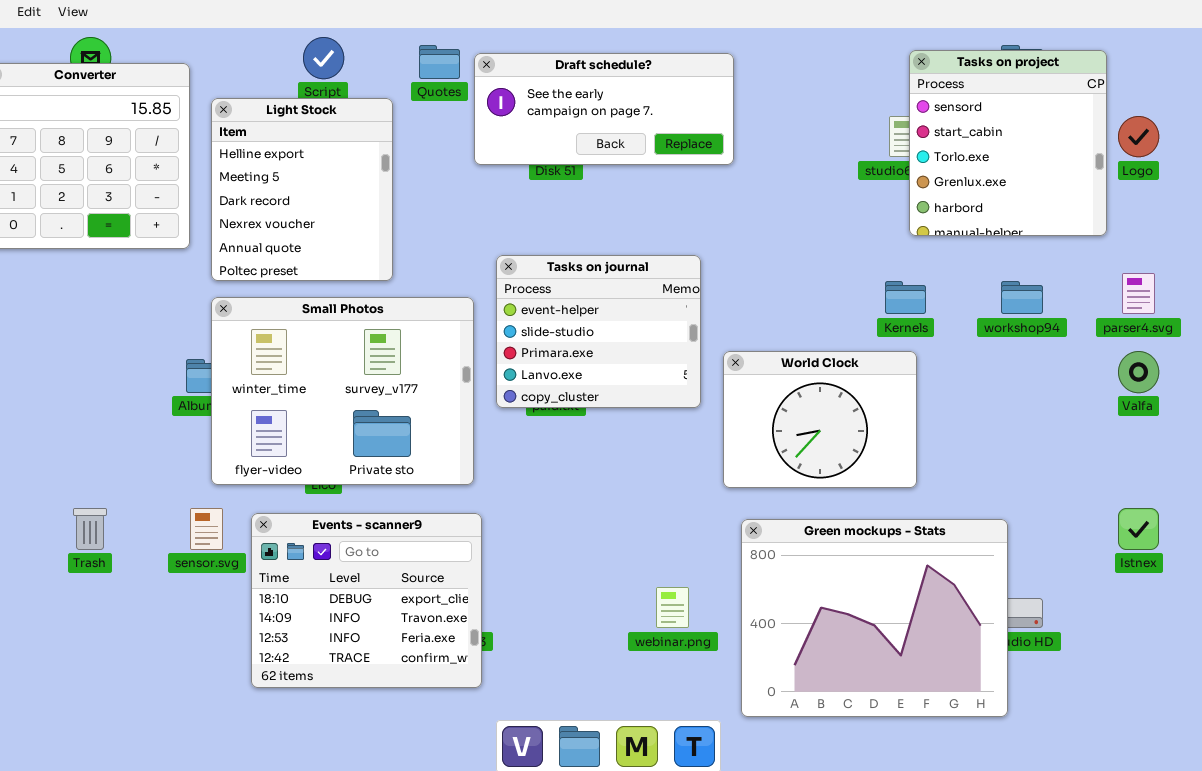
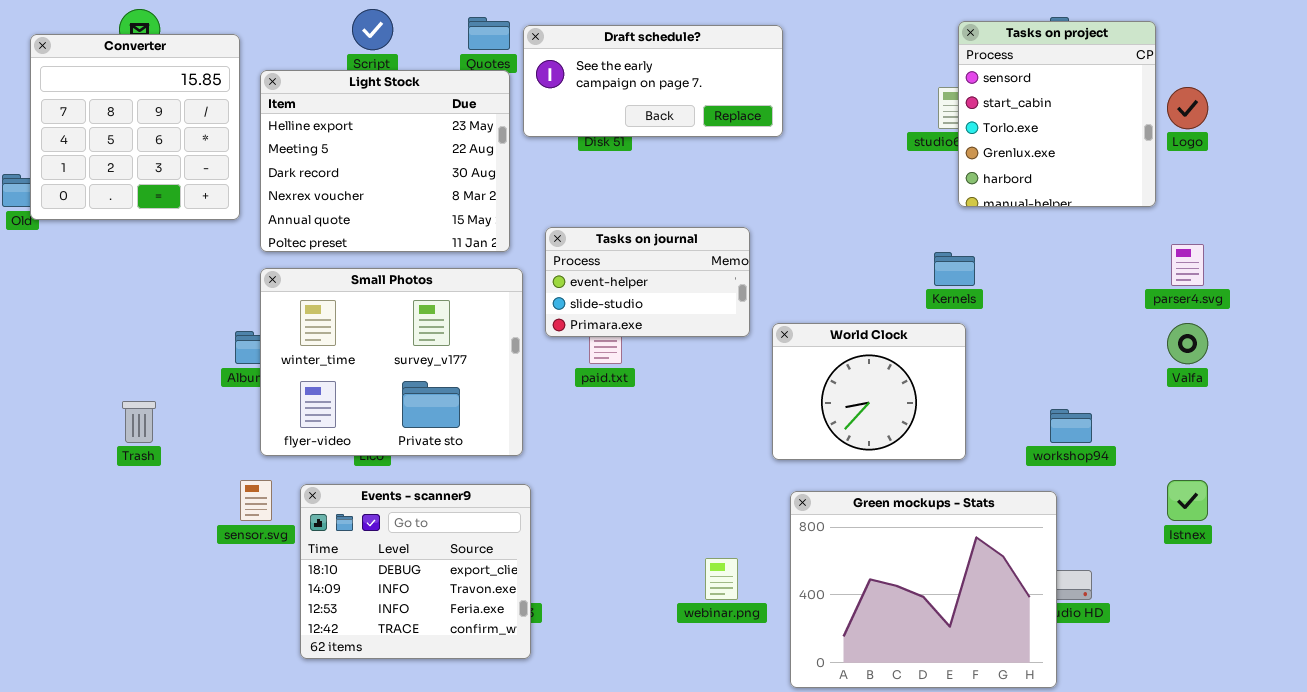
Light Stock: [211,98,393,281] -> [260,70,510,252], resized
Tasks on journal: [496,255,701,408] -> [545,227,750,337], resized
workshop94: [1001,281,1043,314] -> [1050,409,1092,443], moved
Trash: [73,508,107,550] -> [122,401,156,443], moved

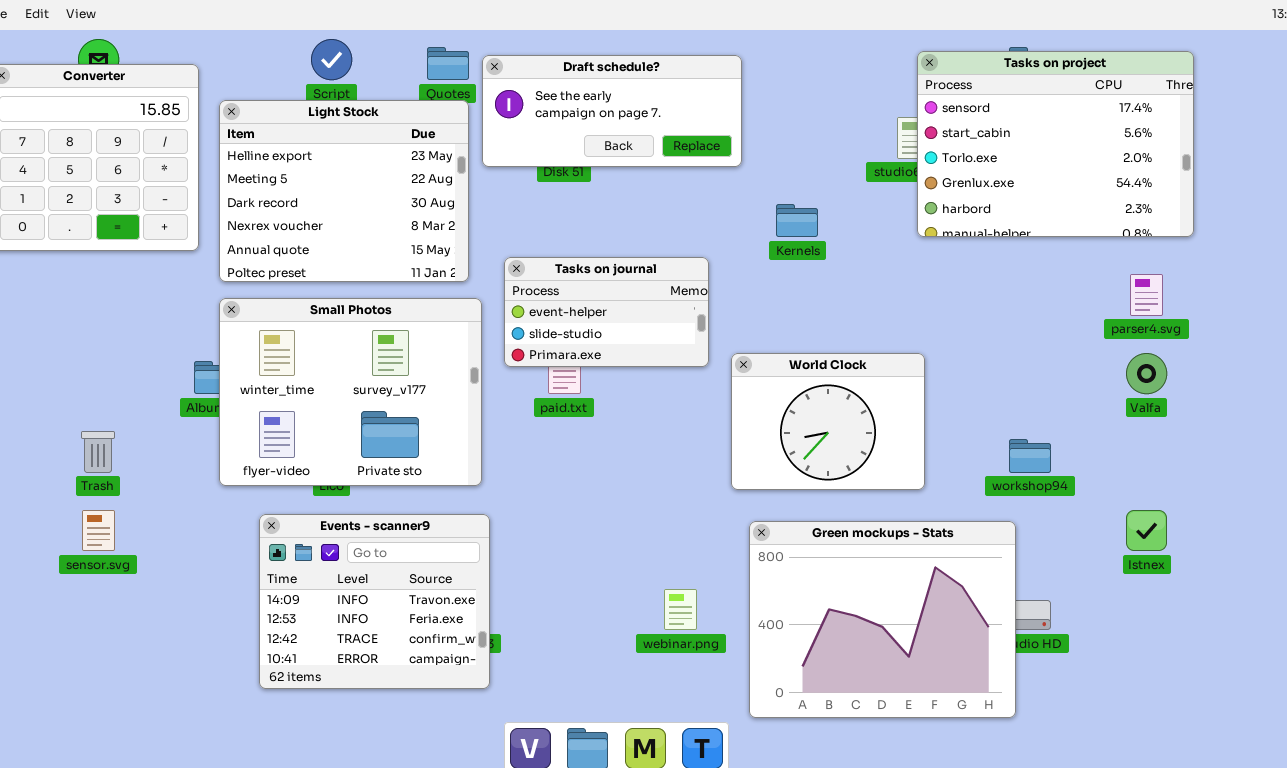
Tasks on project: [958,21,1156,207] -> [917,51,1194,237], resized
Kernels: [934,252,975,286] -> [776,204,818,237], moved
sensor.svg: [240,480,272,521] -> [82,510,115,551], moved
Events - scanner9: [300,484,531,659] -> [259,514,490,689], scrolled down 1 row

